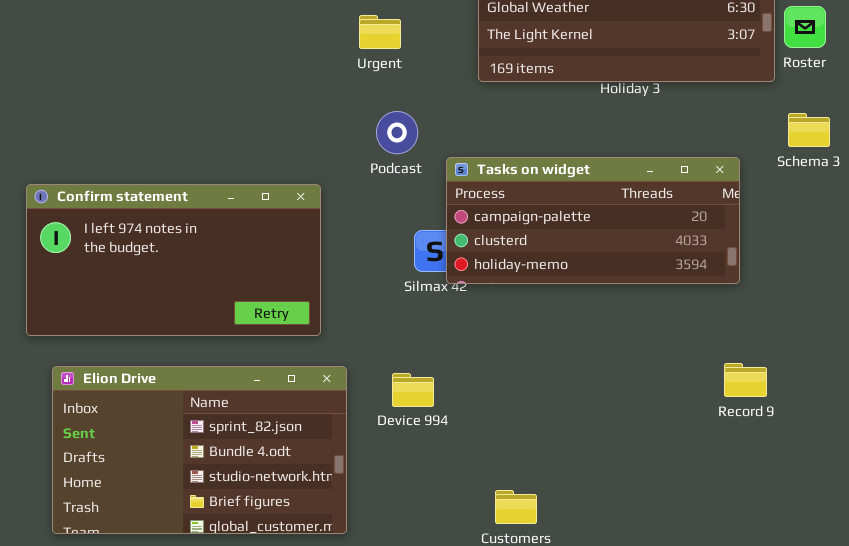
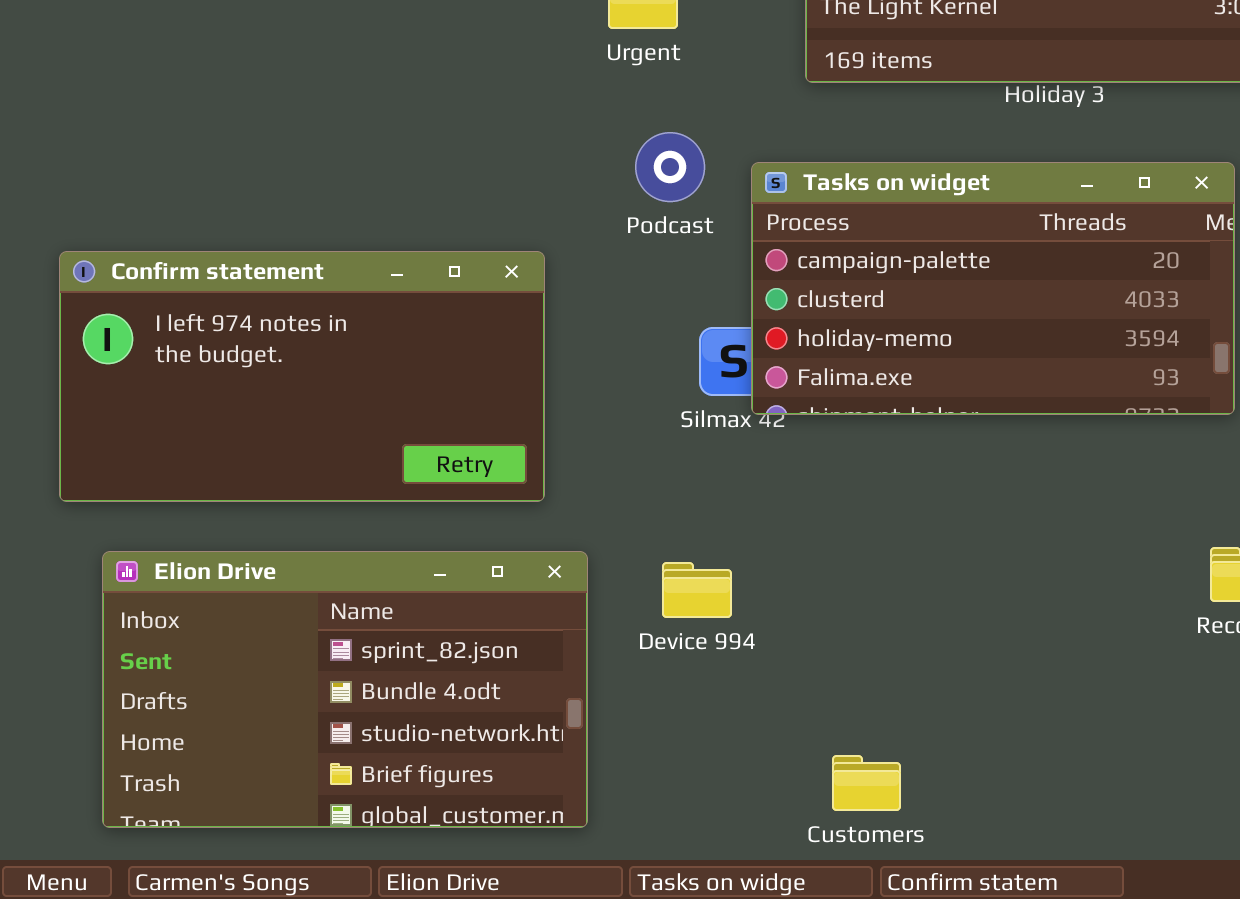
Tasks on widget: [446,157,740,284] -> [751,162,1235,415], resized

